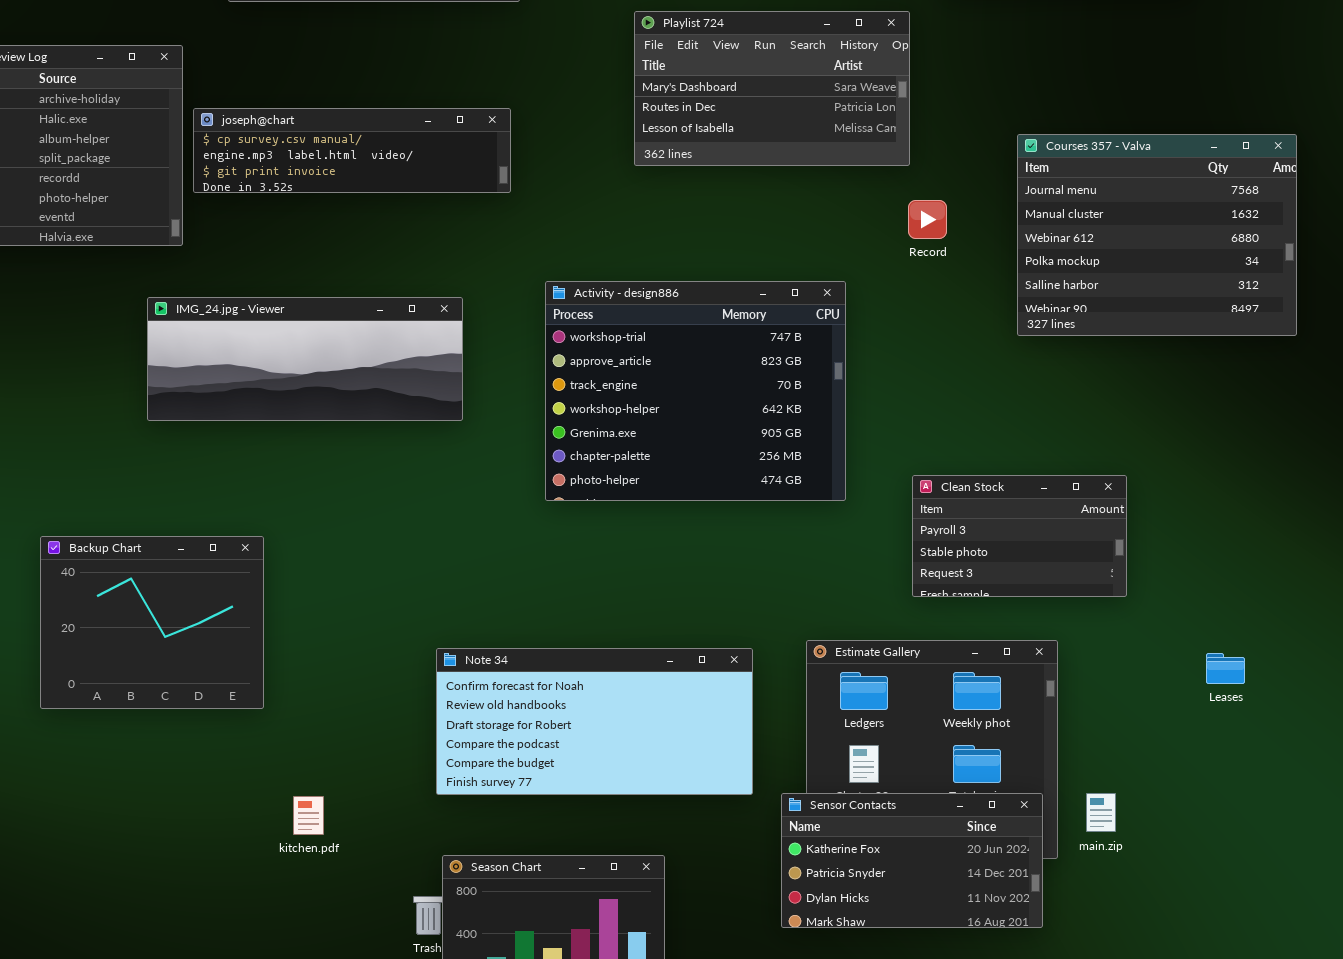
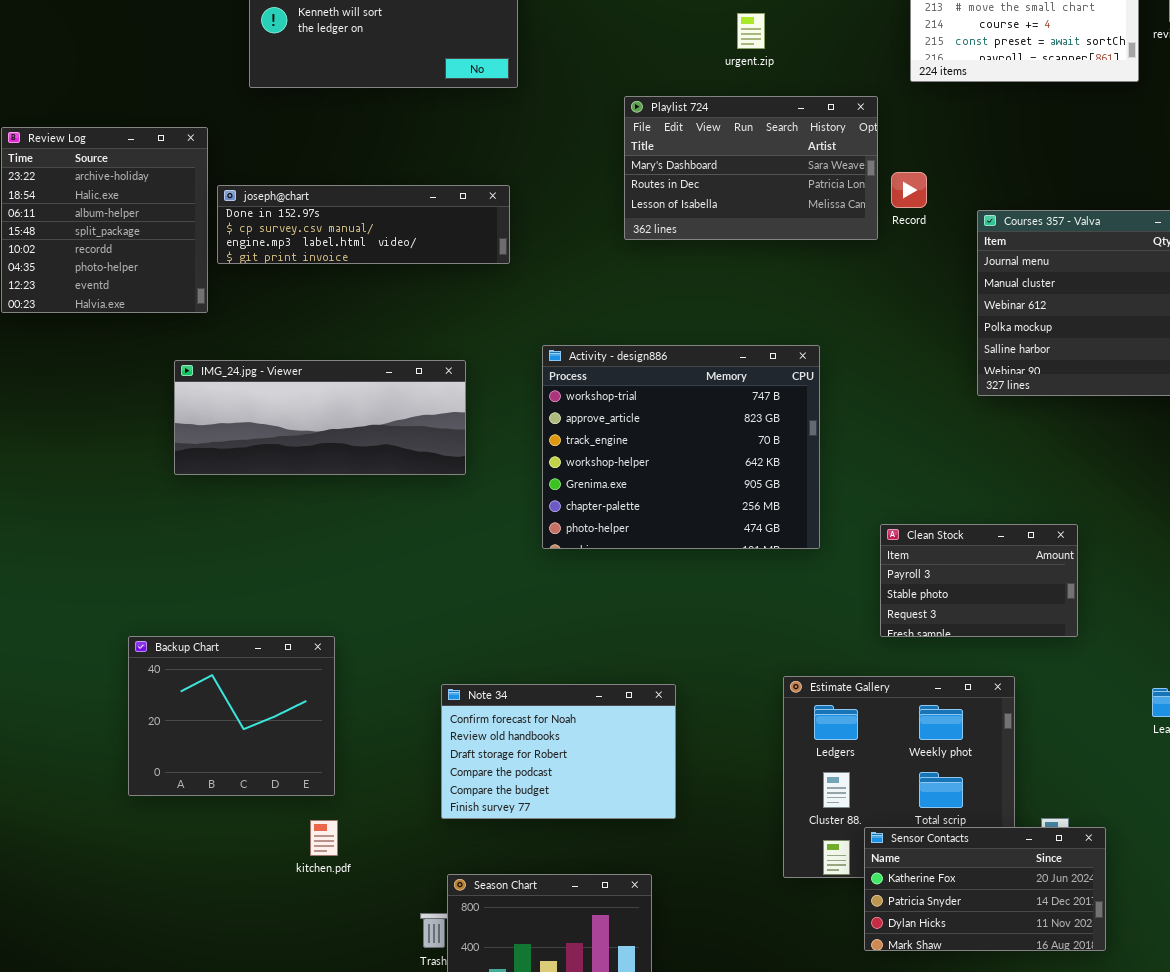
joseph@chart: [193,108,511,193] -> [217,185,510,264], scrolled up 1 row
Record: [908,200,947,239] -> [891,172,927,208], moved
Backup Chart: [40,536,264,709] -> [128,636,335,796], moved
Note 34: [436,648,753,795] -> [441,684,676,819], resized
Sensor Contacts: [781,793,1043,928] -> [864,827,1106,951], moved

